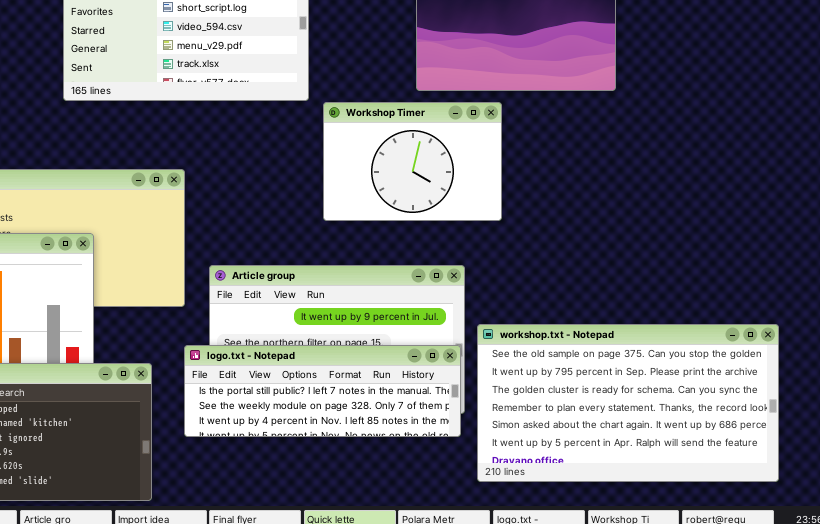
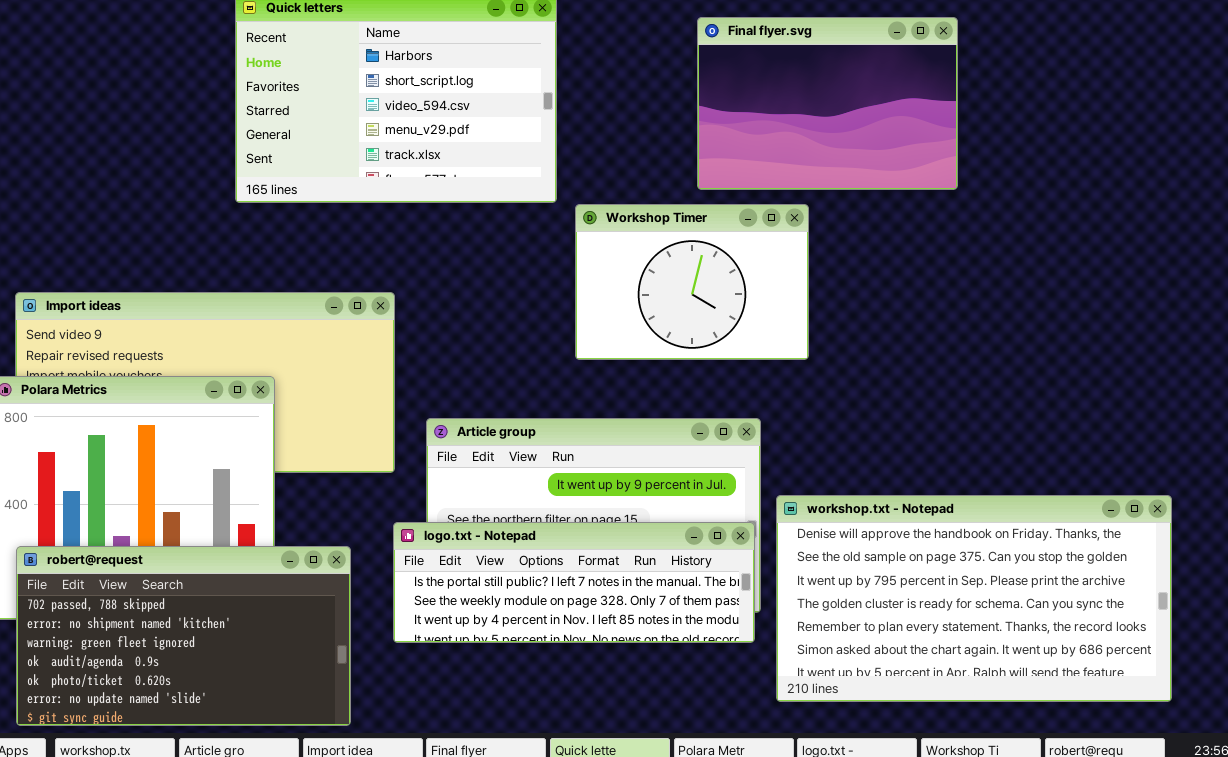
workshop.txt - Notepad: [477,324,779,482] -> [776,495,1172,702], scrolled up 1 row

